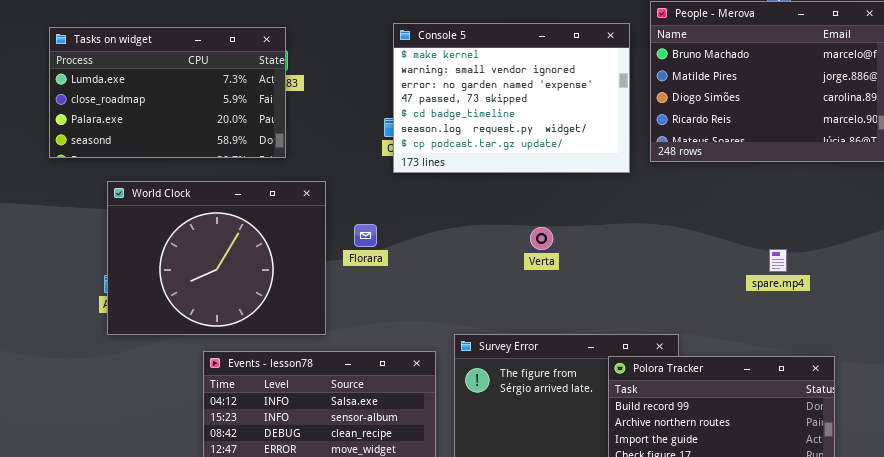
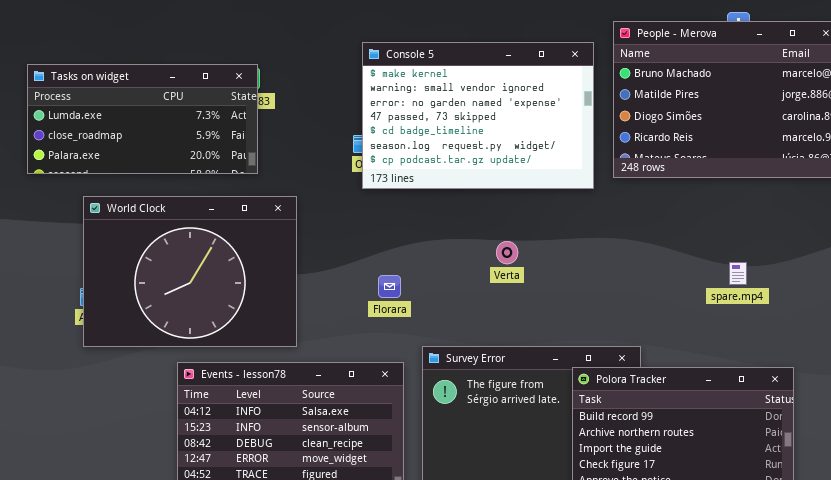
Tasks on widget: [49,27,286,158] -> [27,64,258,174], resized
Florara: [354,224,377,247] -> [378,275,401,298], moved

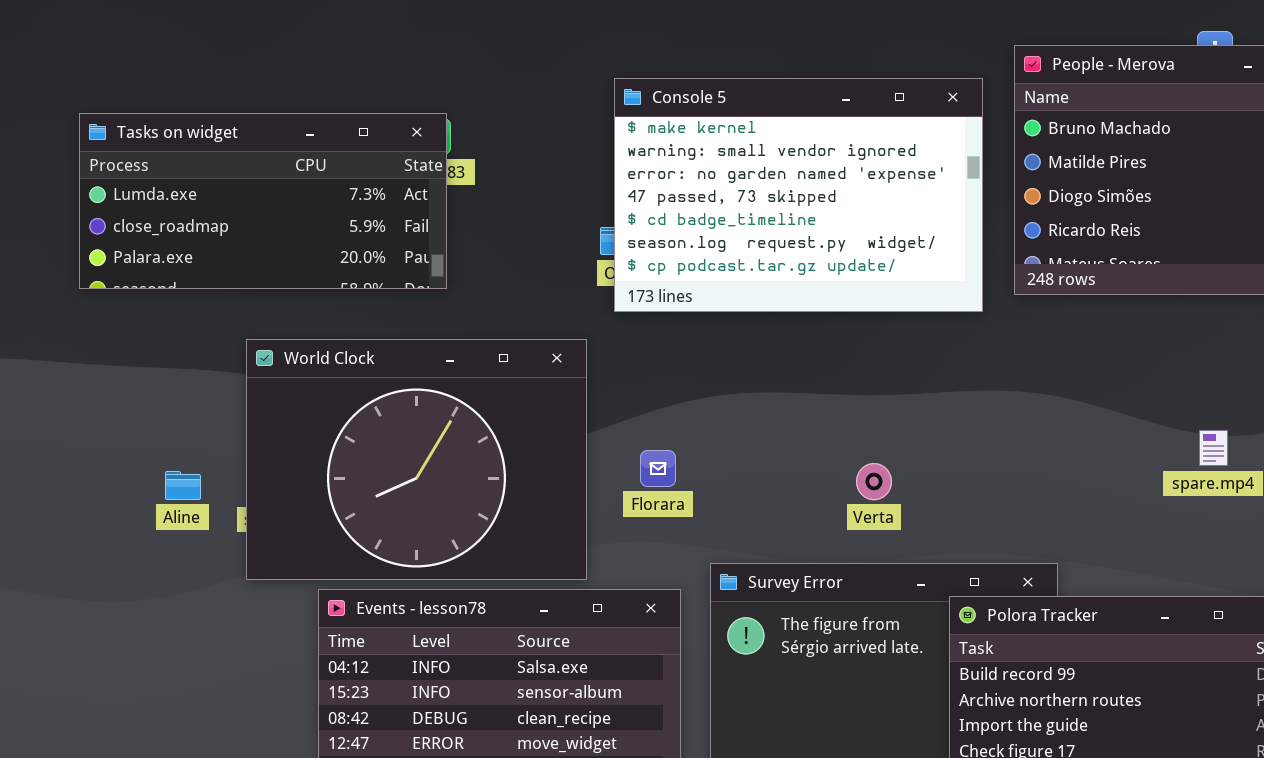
World Clock: [83,196,297,347] -> [246,339,587,580], moved
Verta: [496,241,518,264] -> [856,463,892,500], moved

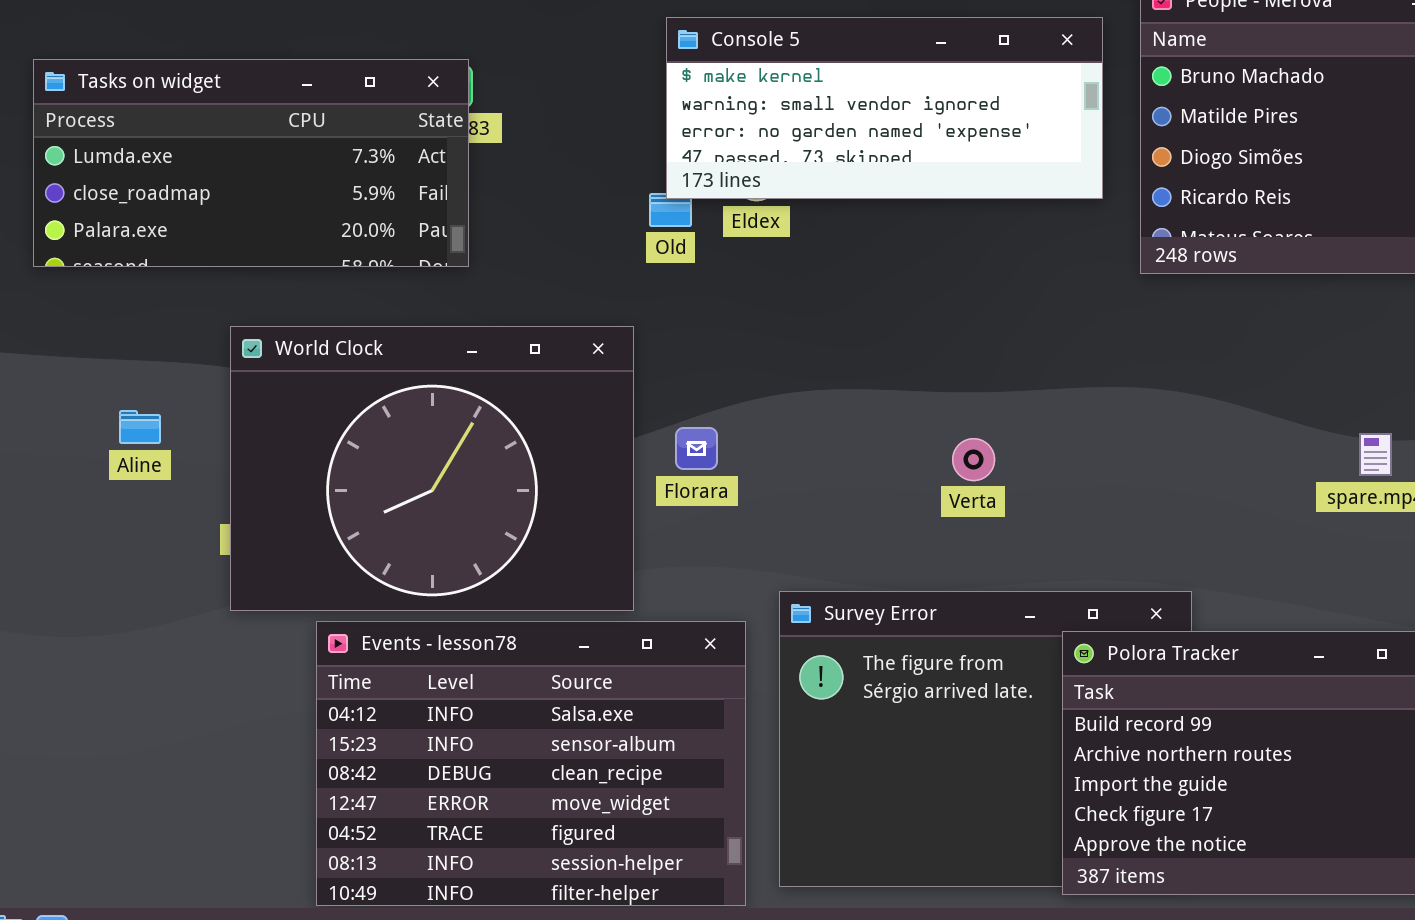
Console 5: [614,78,983,312] -> [666,17,1103,199], resized
Florara: [640,450,676,487] -> [675,427,718,470], moved
Verta: [856,463,892,500] -> [952,438,995,481], moved
Aline: [165,471,201,500] -> [119,410,161,444], moved

